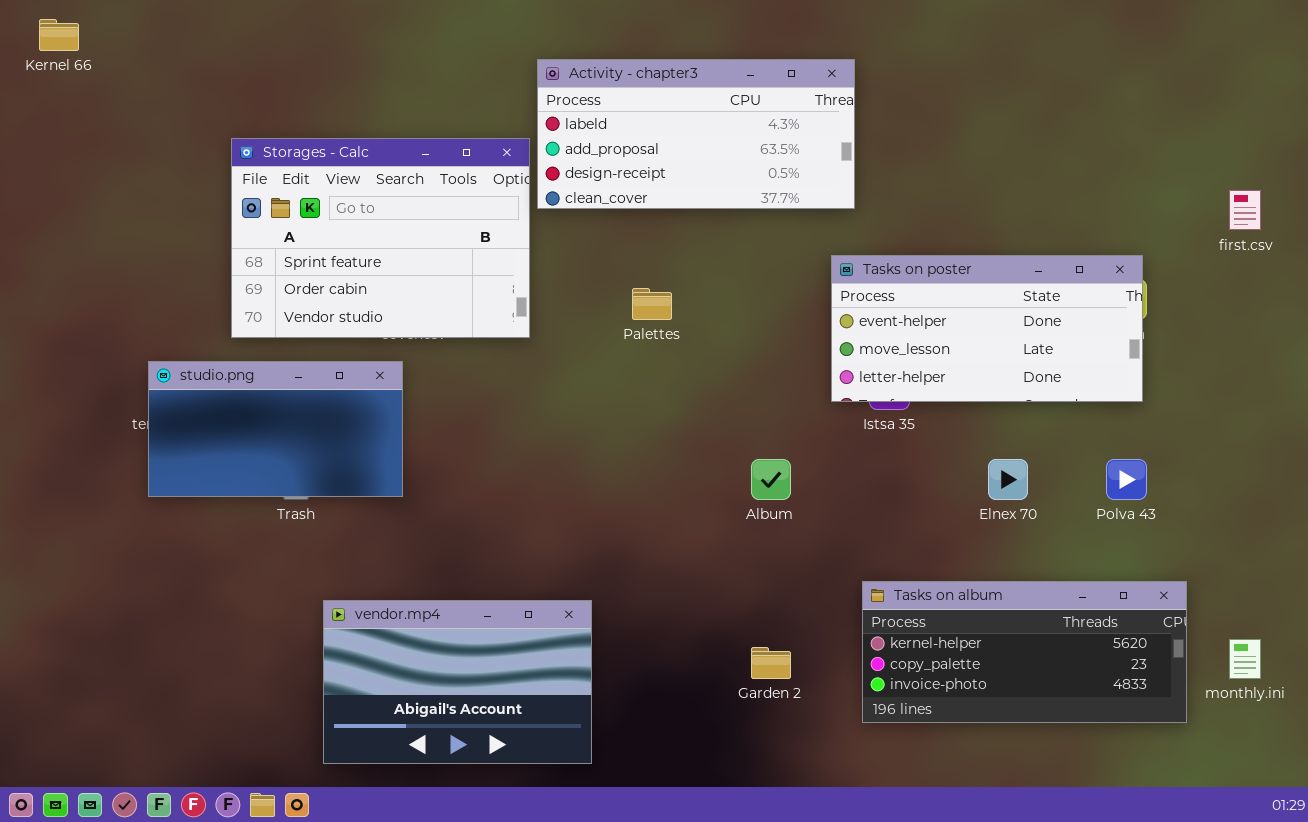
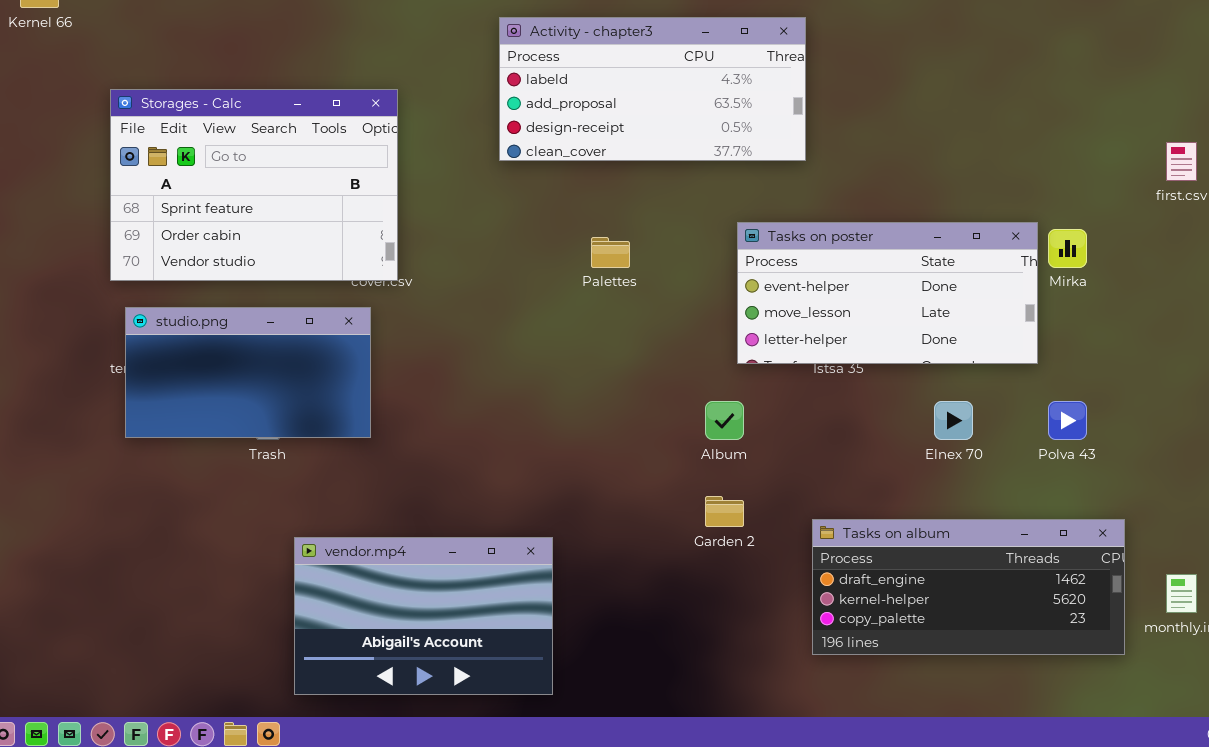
Storages - Calc: [231,138,530,338] -> [110,89,398,281], moved
Tasks on poster: [831,255,1143,402] -> [737,222,1038,364], moved
Tasks on album: [862,581,1187,723] -> [812,519,1125,655], scrolled up 1 row
Garden 2: [751,647,791,679] -> [705,496,744,527], moved

